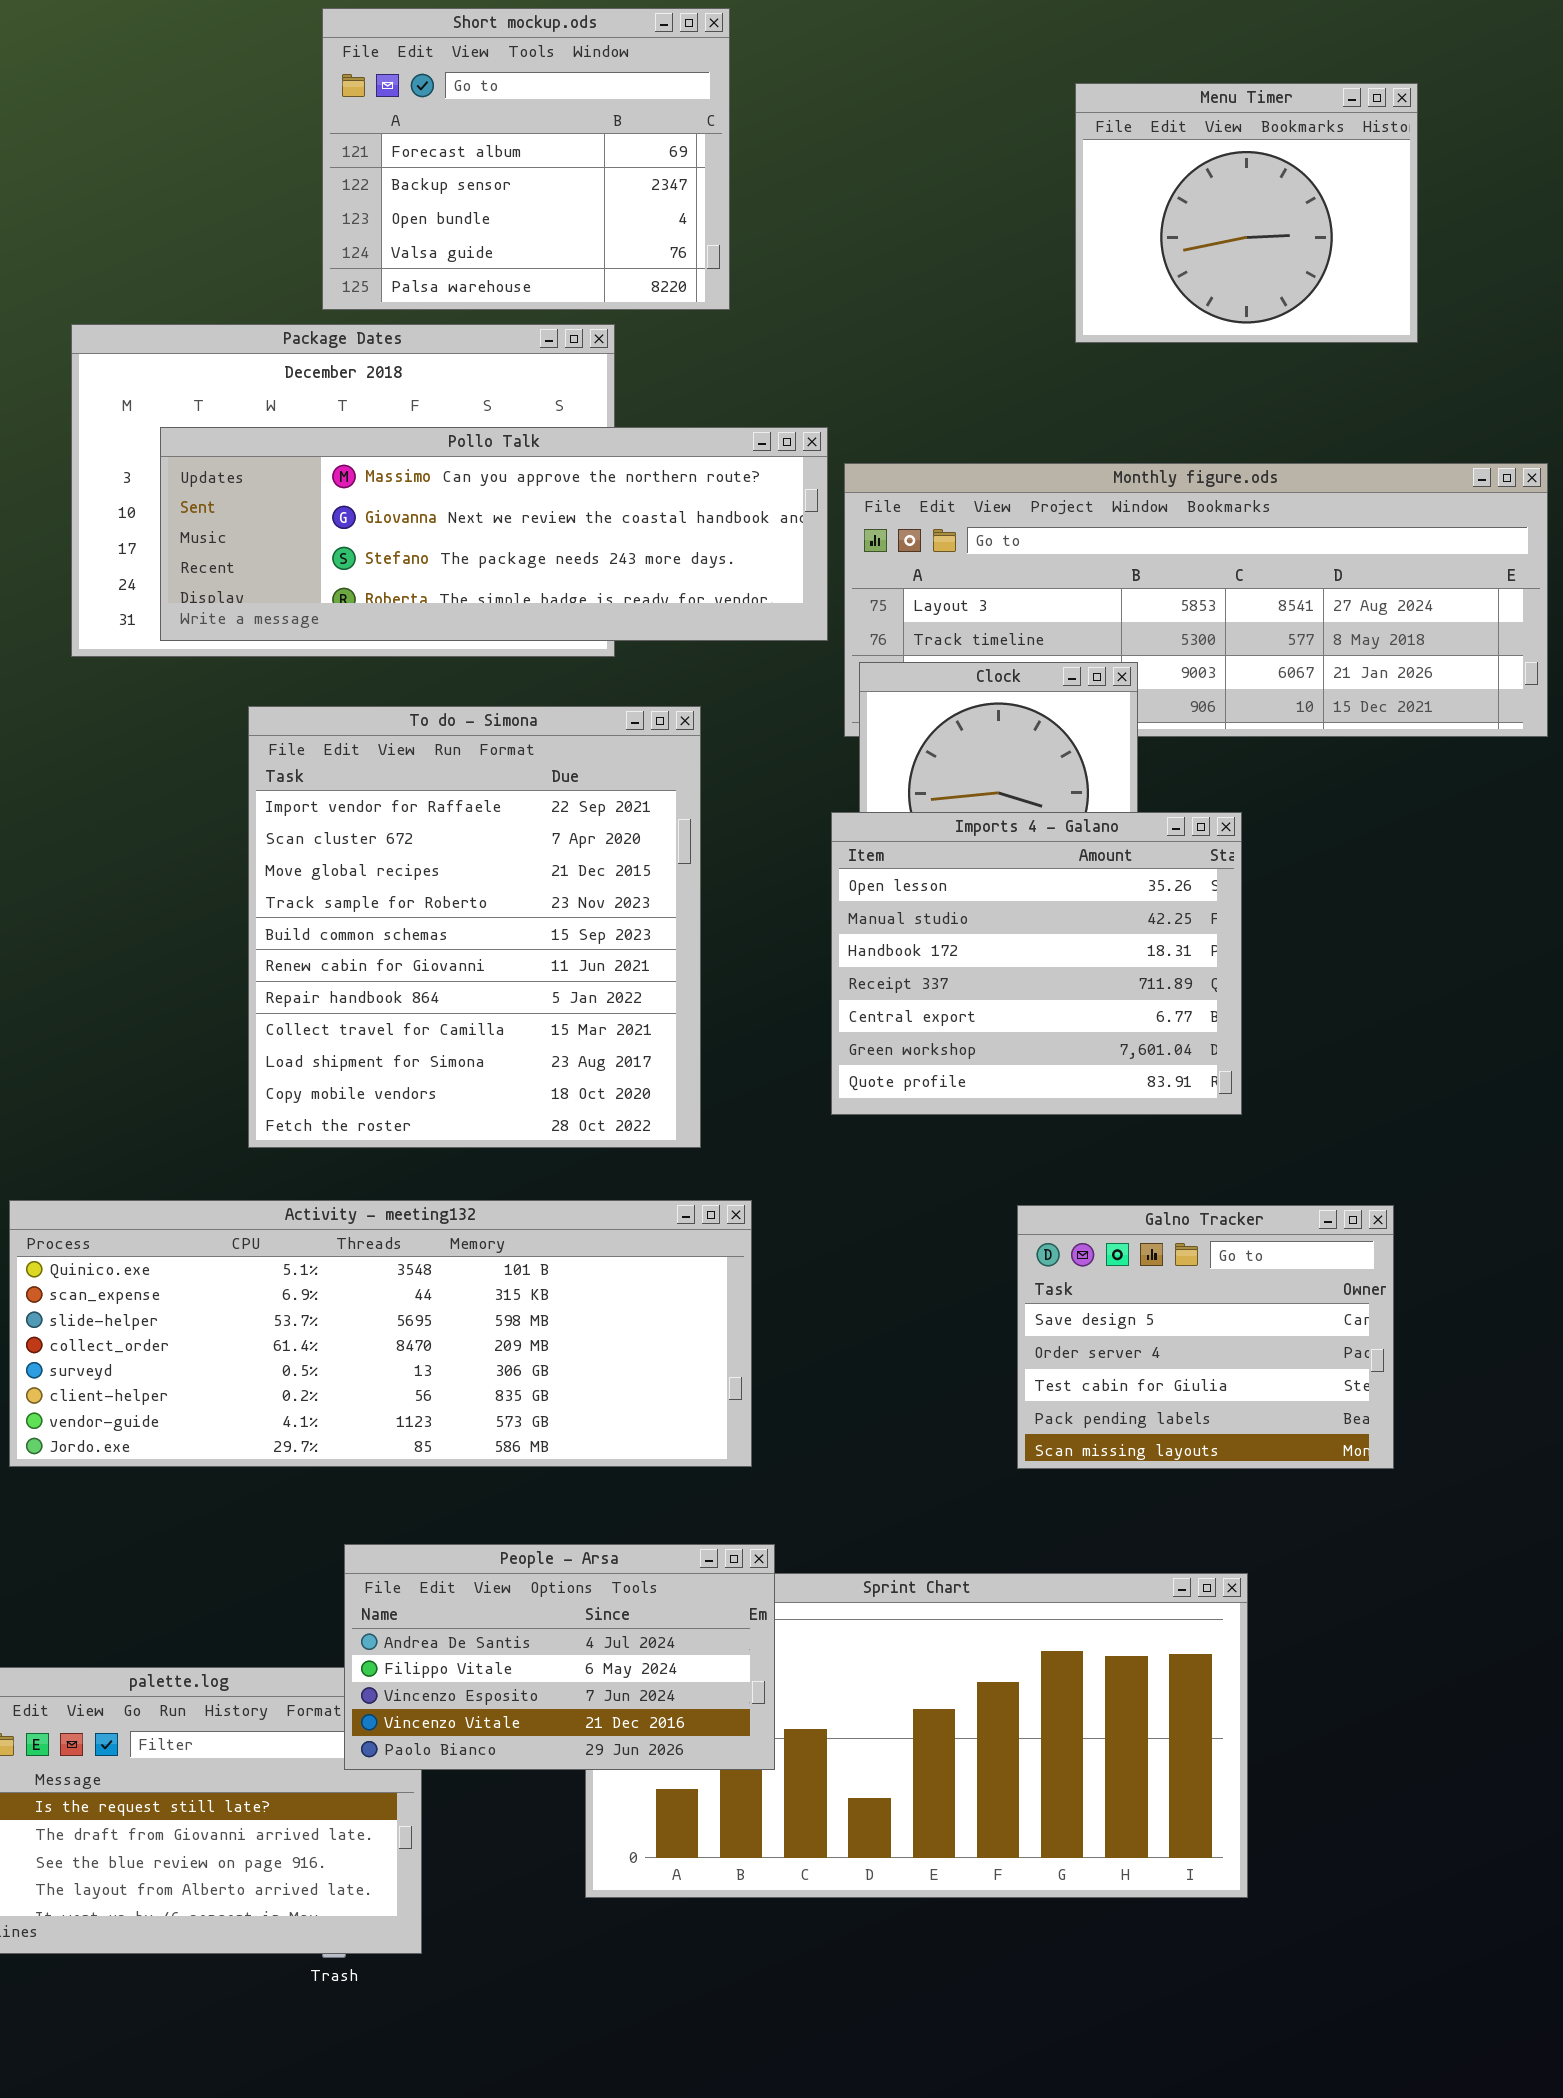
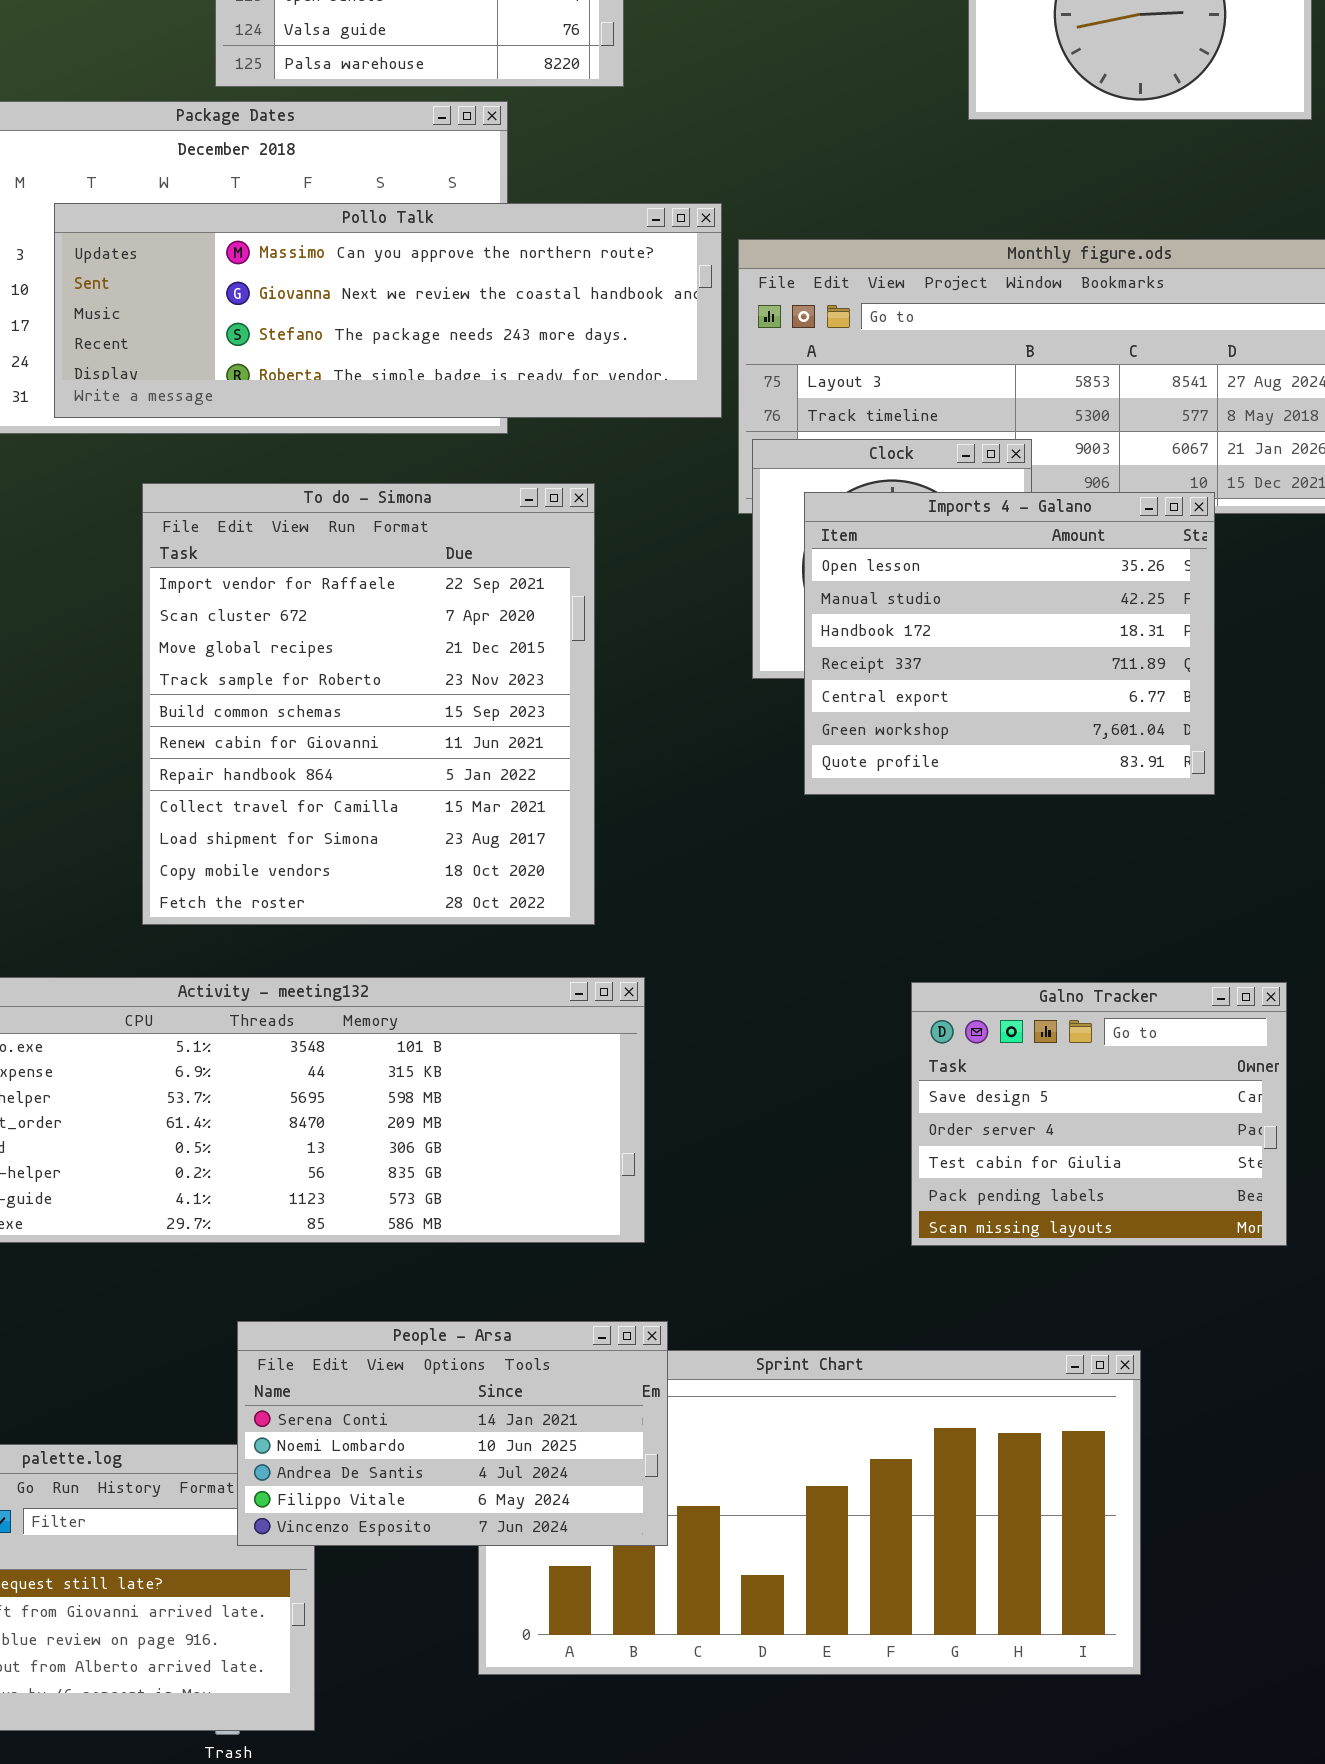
Imports 4 - Galano: [831,812,1242,1115] -> [804,492,1215,795], moved
People - Arsa: [344,1544,775,1770] -> [237,1321,668,1546], scrolled up 2 rows

